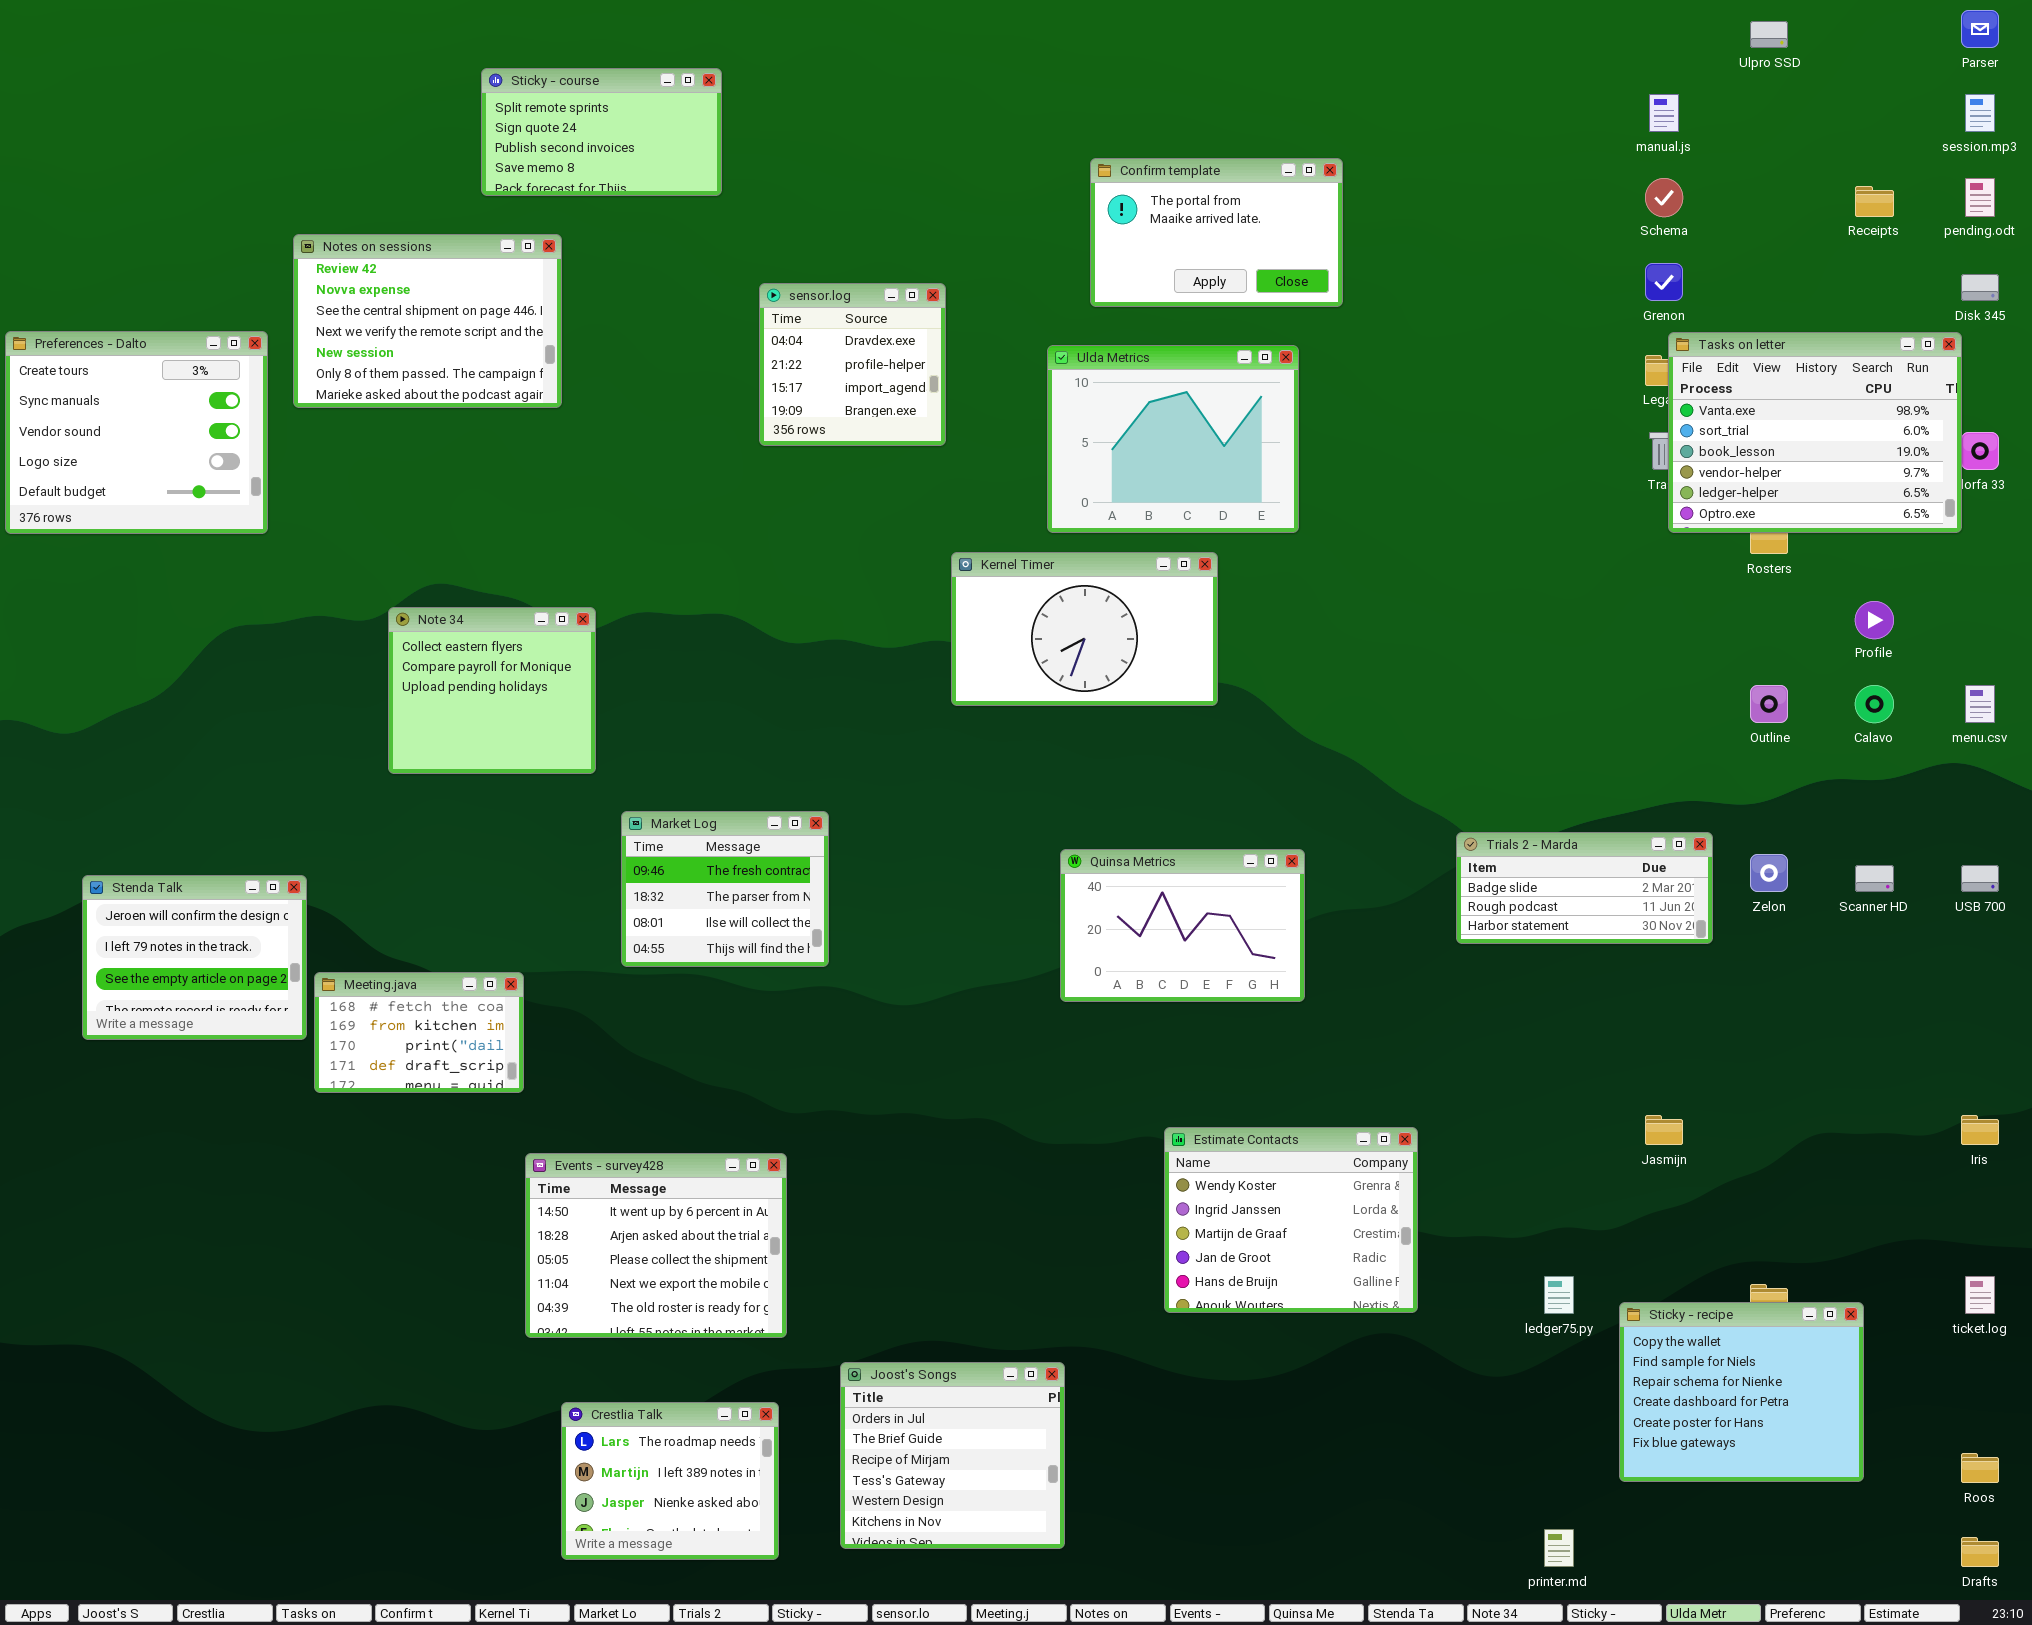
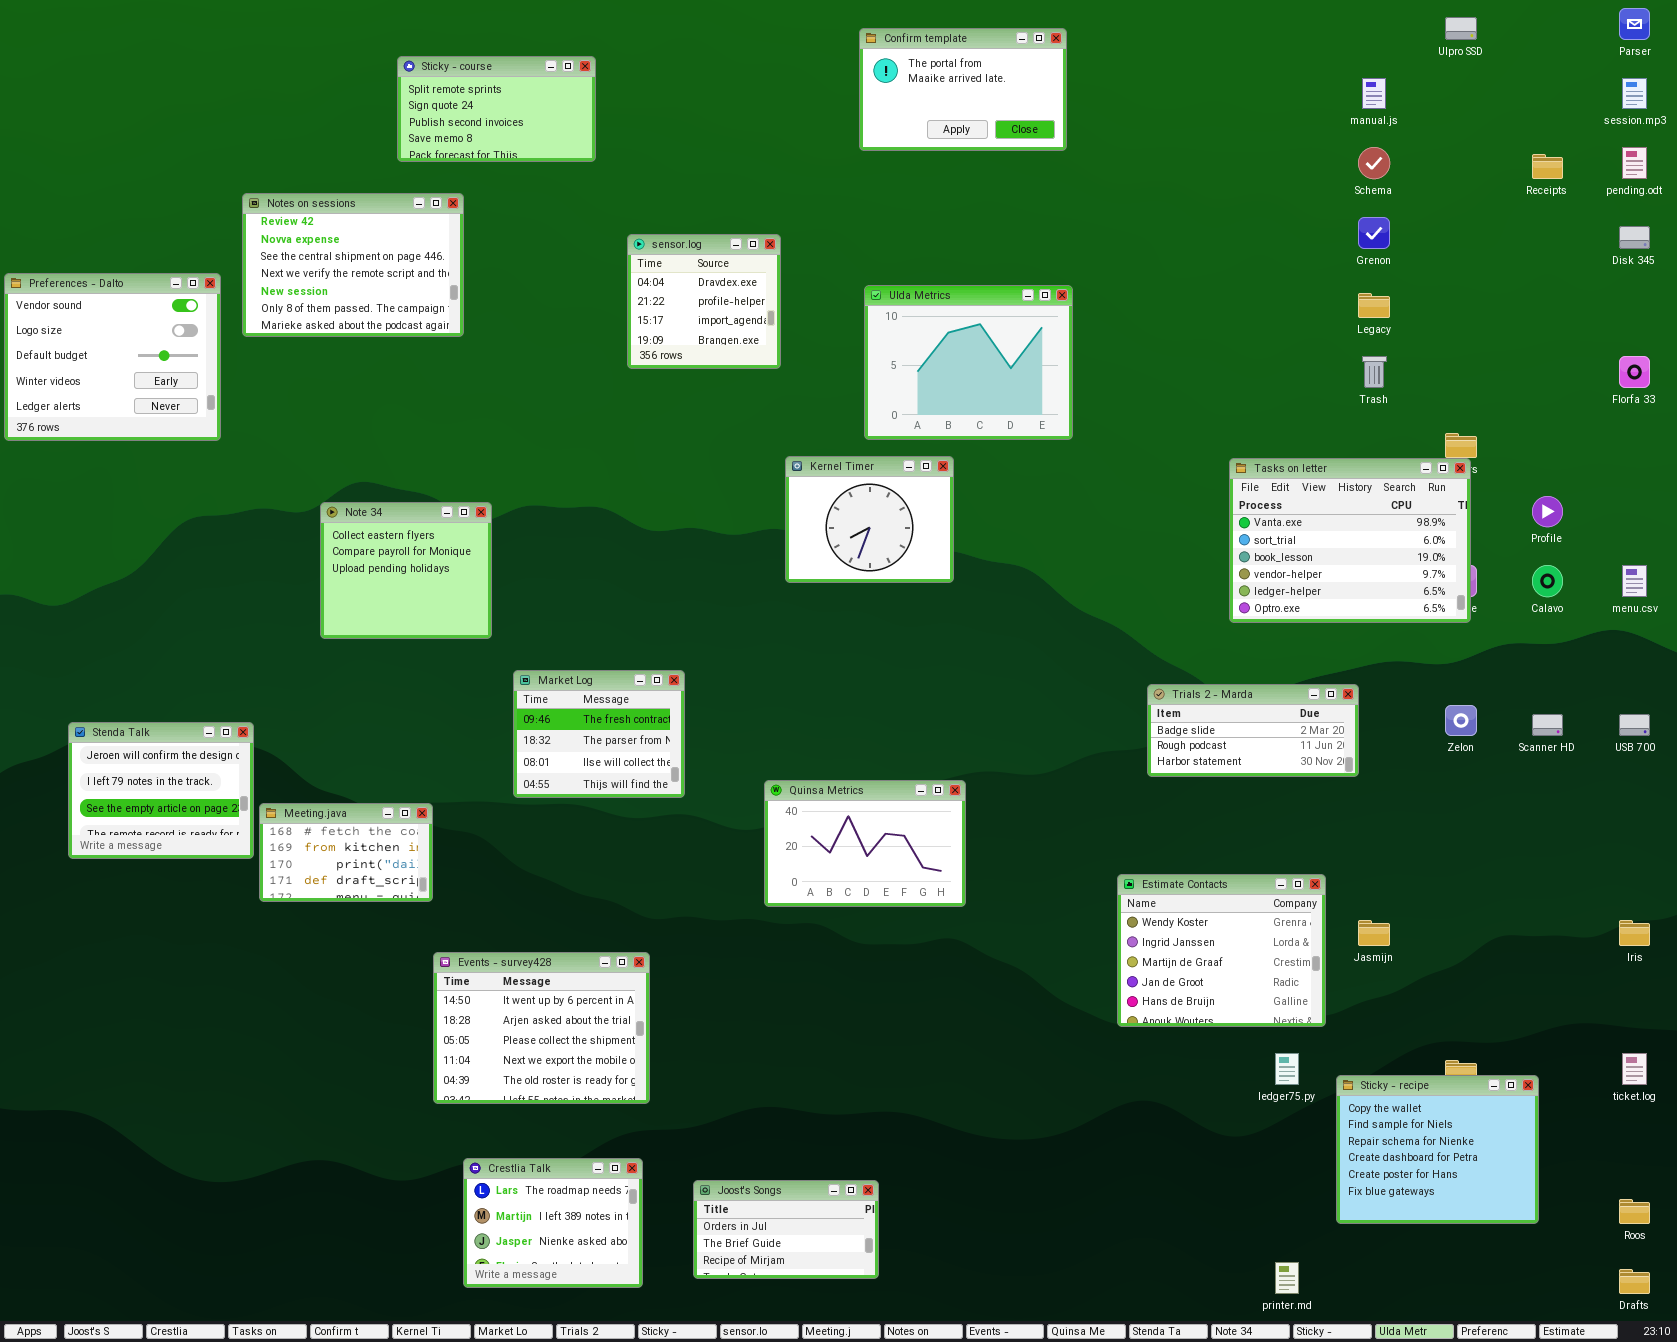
Confirm template: [1090,158,1343,307] -> [859,28,1067,151], moved
Preferences - Dalto: [5,331,268,534] -> [4,273,221,441], scrolled down 2 rows
Tasks on letter: [1668,332,1962,533] -> [1229,458,1471,623], moved
Kernel Timer: [951,552,1218,706] -> [785,456,954,583], resized
Trials 2 - Marda: [1456,832,1713,944] -> [1147,684,1359,777], moved
Quinsa Metrics: [1060,849,1305,1002] -> [764,780,966,907], moved
Estimate Contacts: [1164,1127,1418,1313] -> [1117,874,1326,1027], moved
Joost's Songs: [840,1362,1065,1549] -> [693,1180,879,1279], resized

